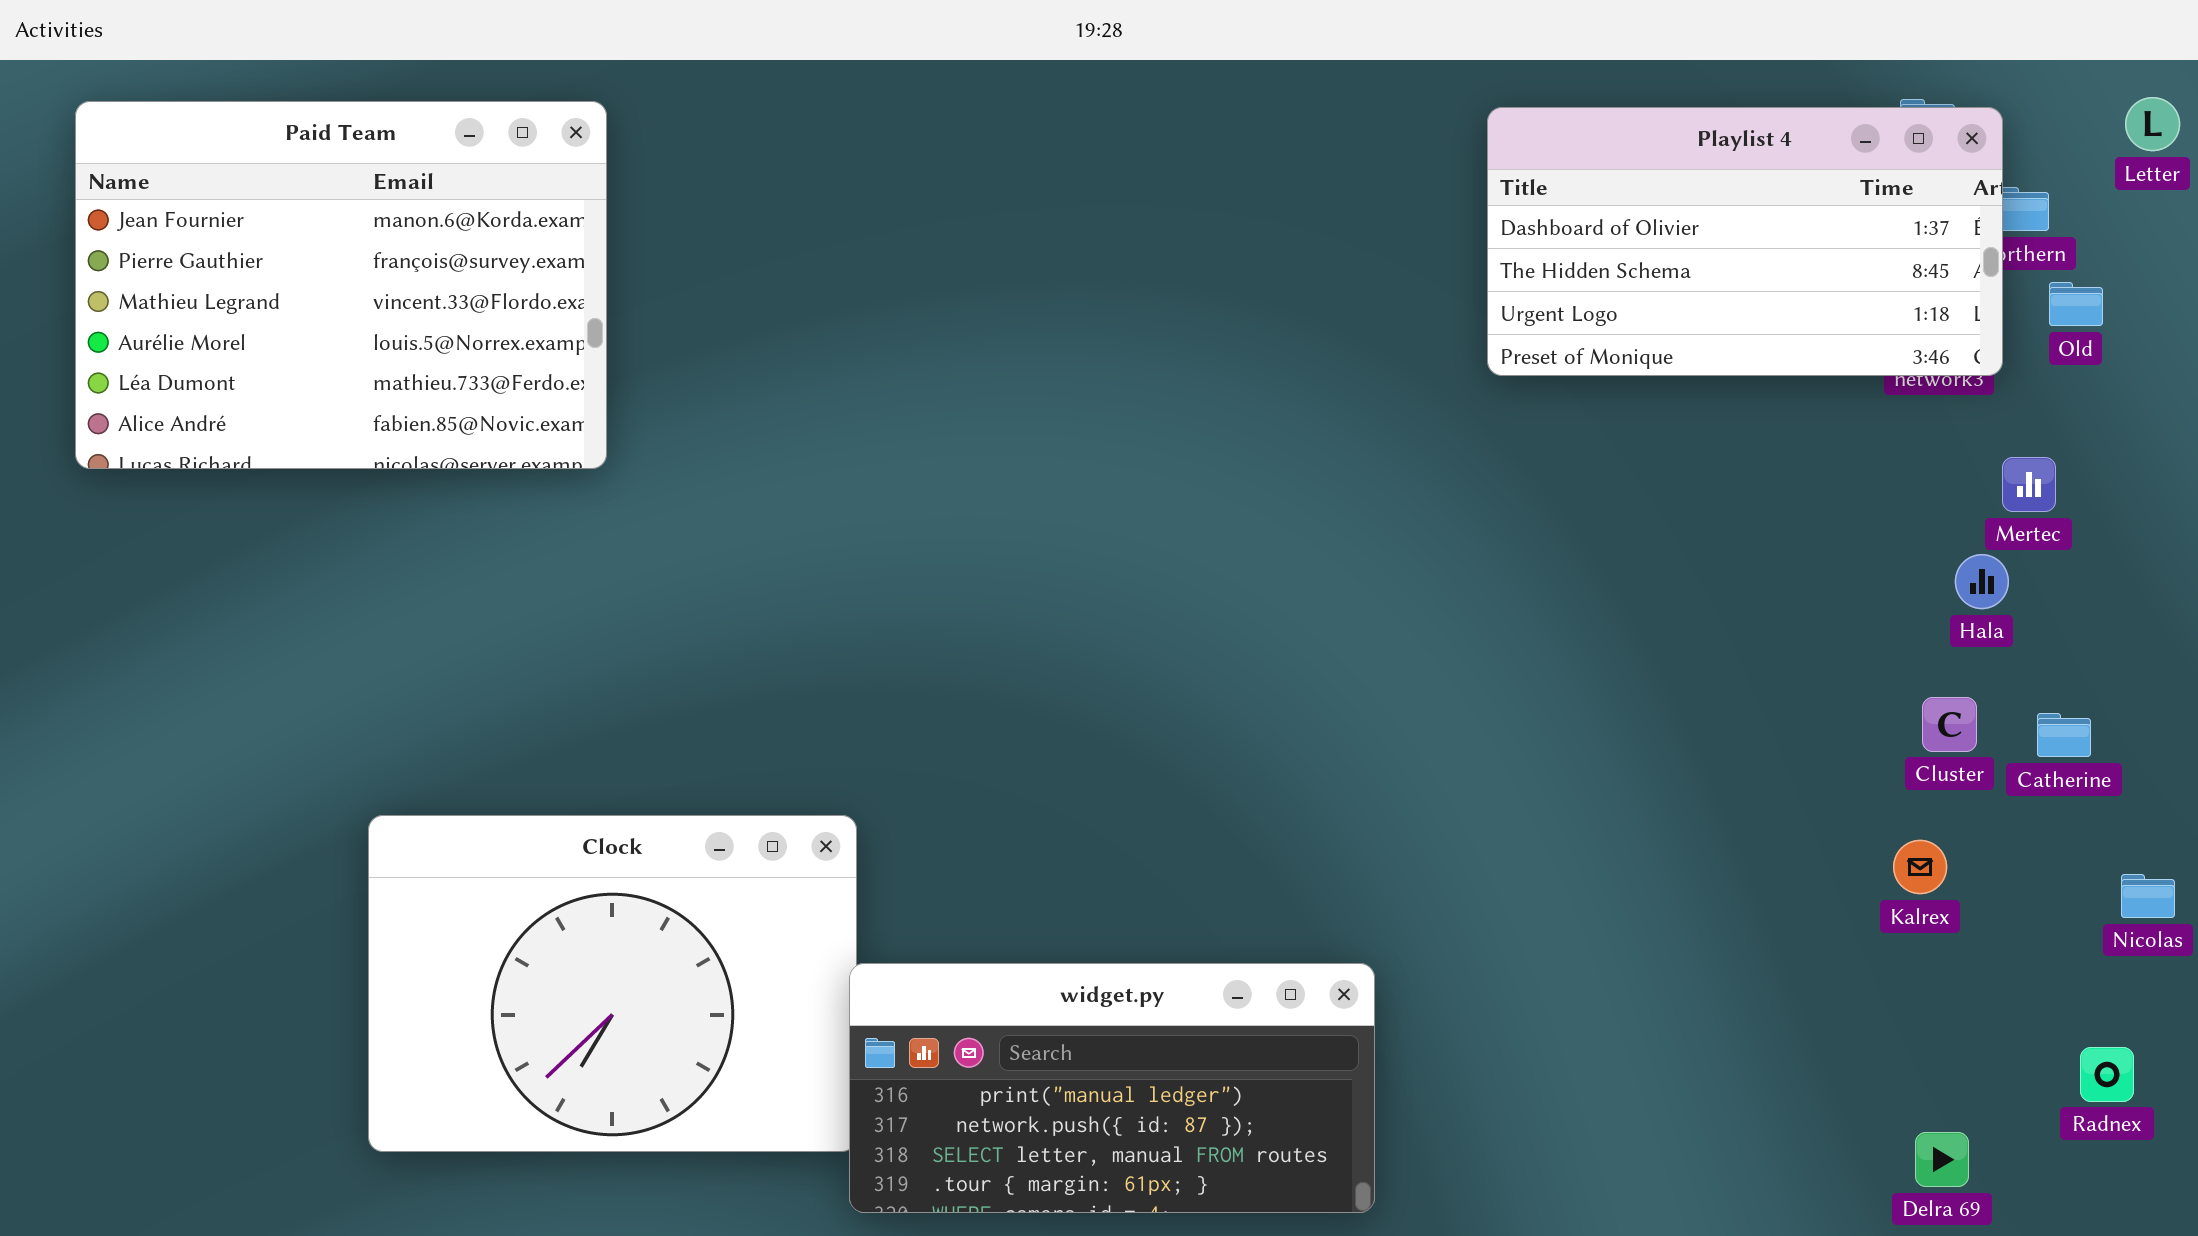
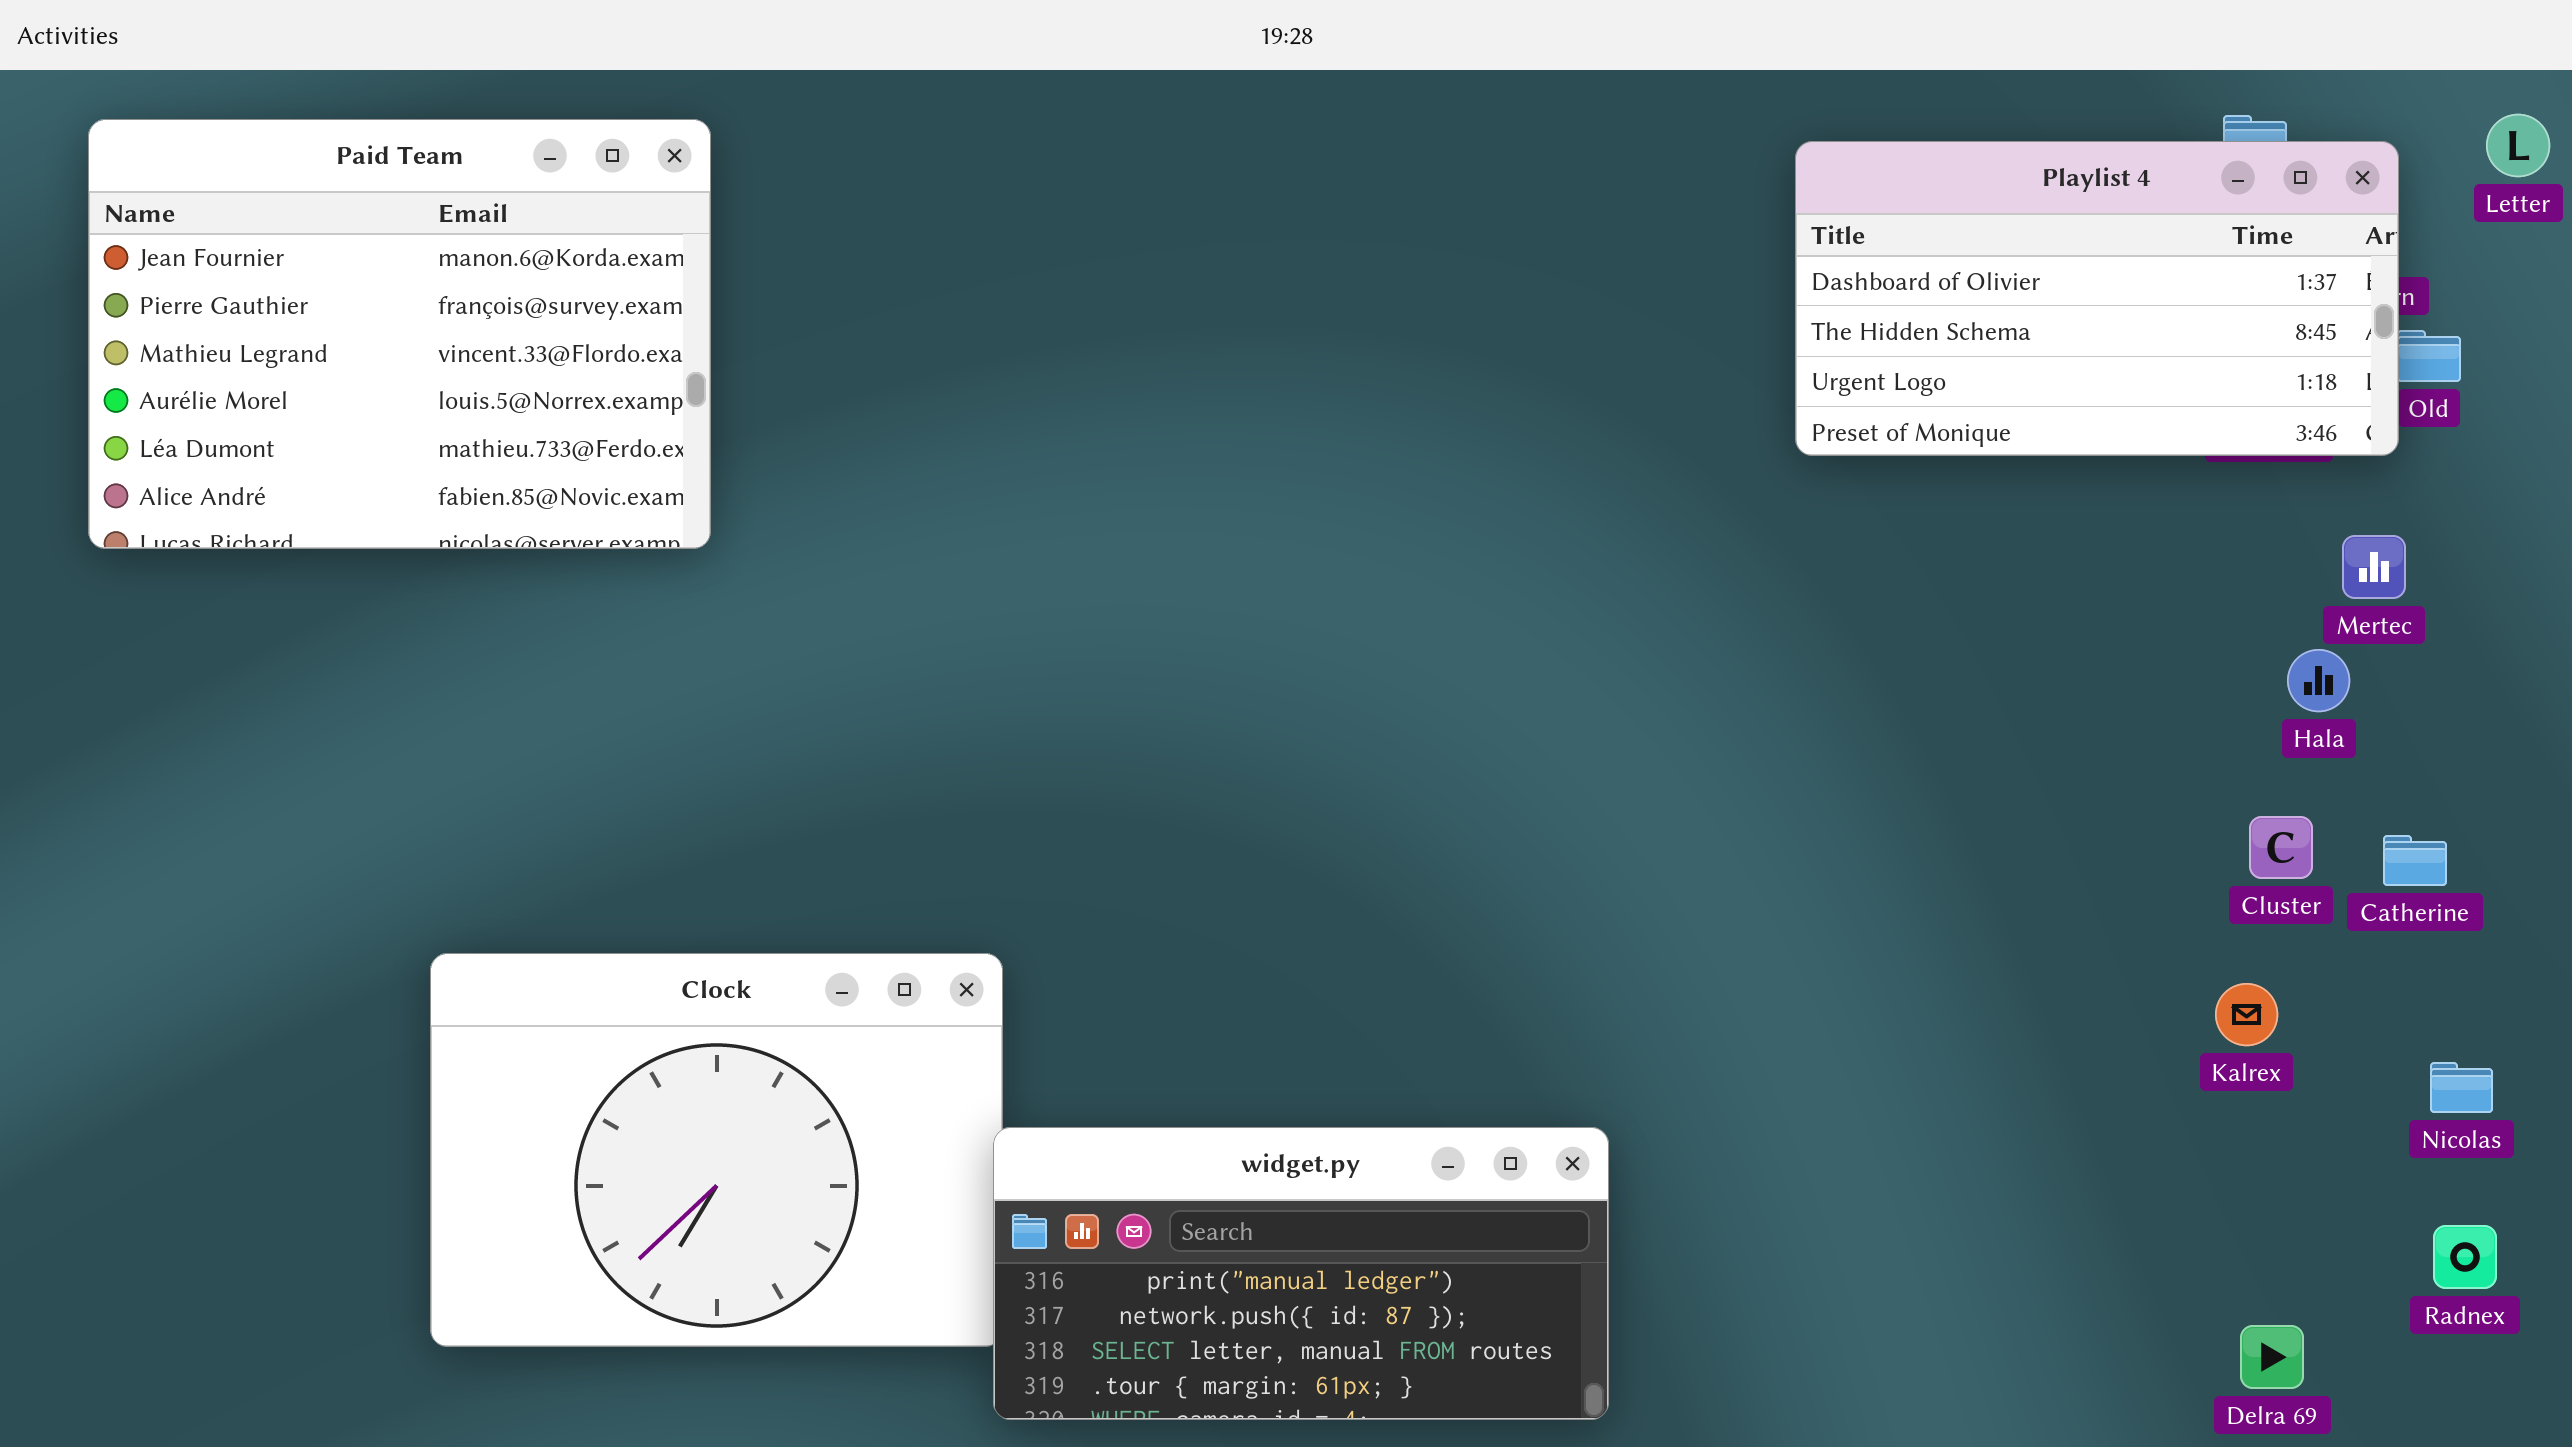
Playlist 4: [1487,107,2003,376] -> [1795,141,2399,456], moved
Nicolas: [2121,874,2175,918] -> [2430,1062,2493,1113], moved

